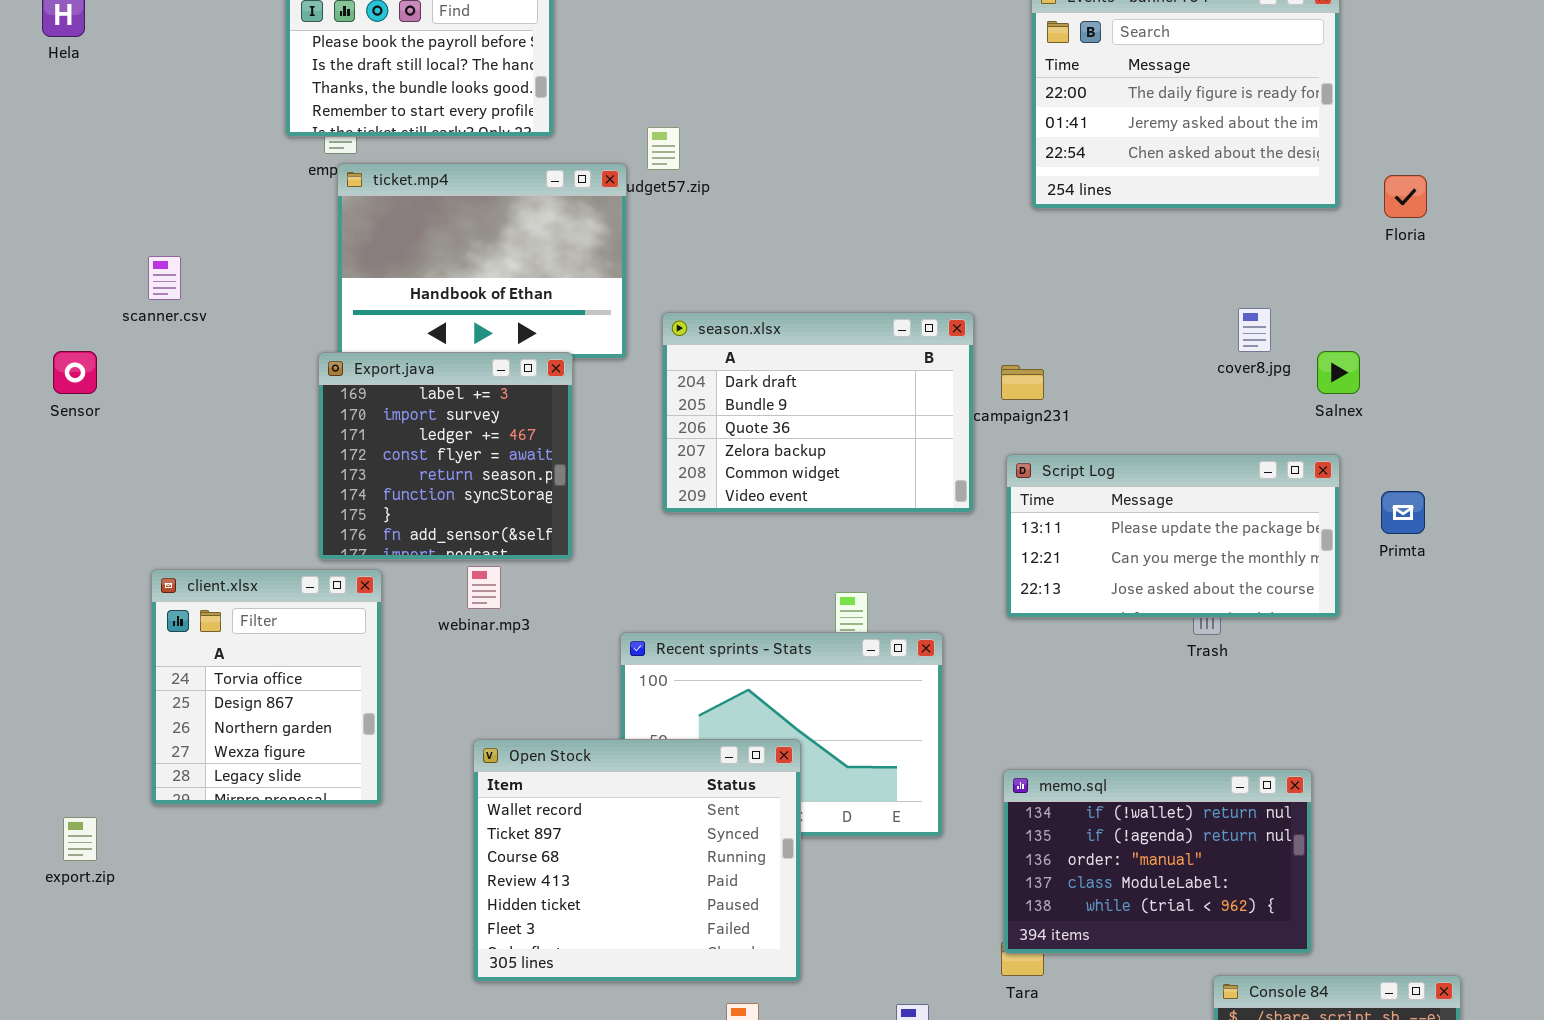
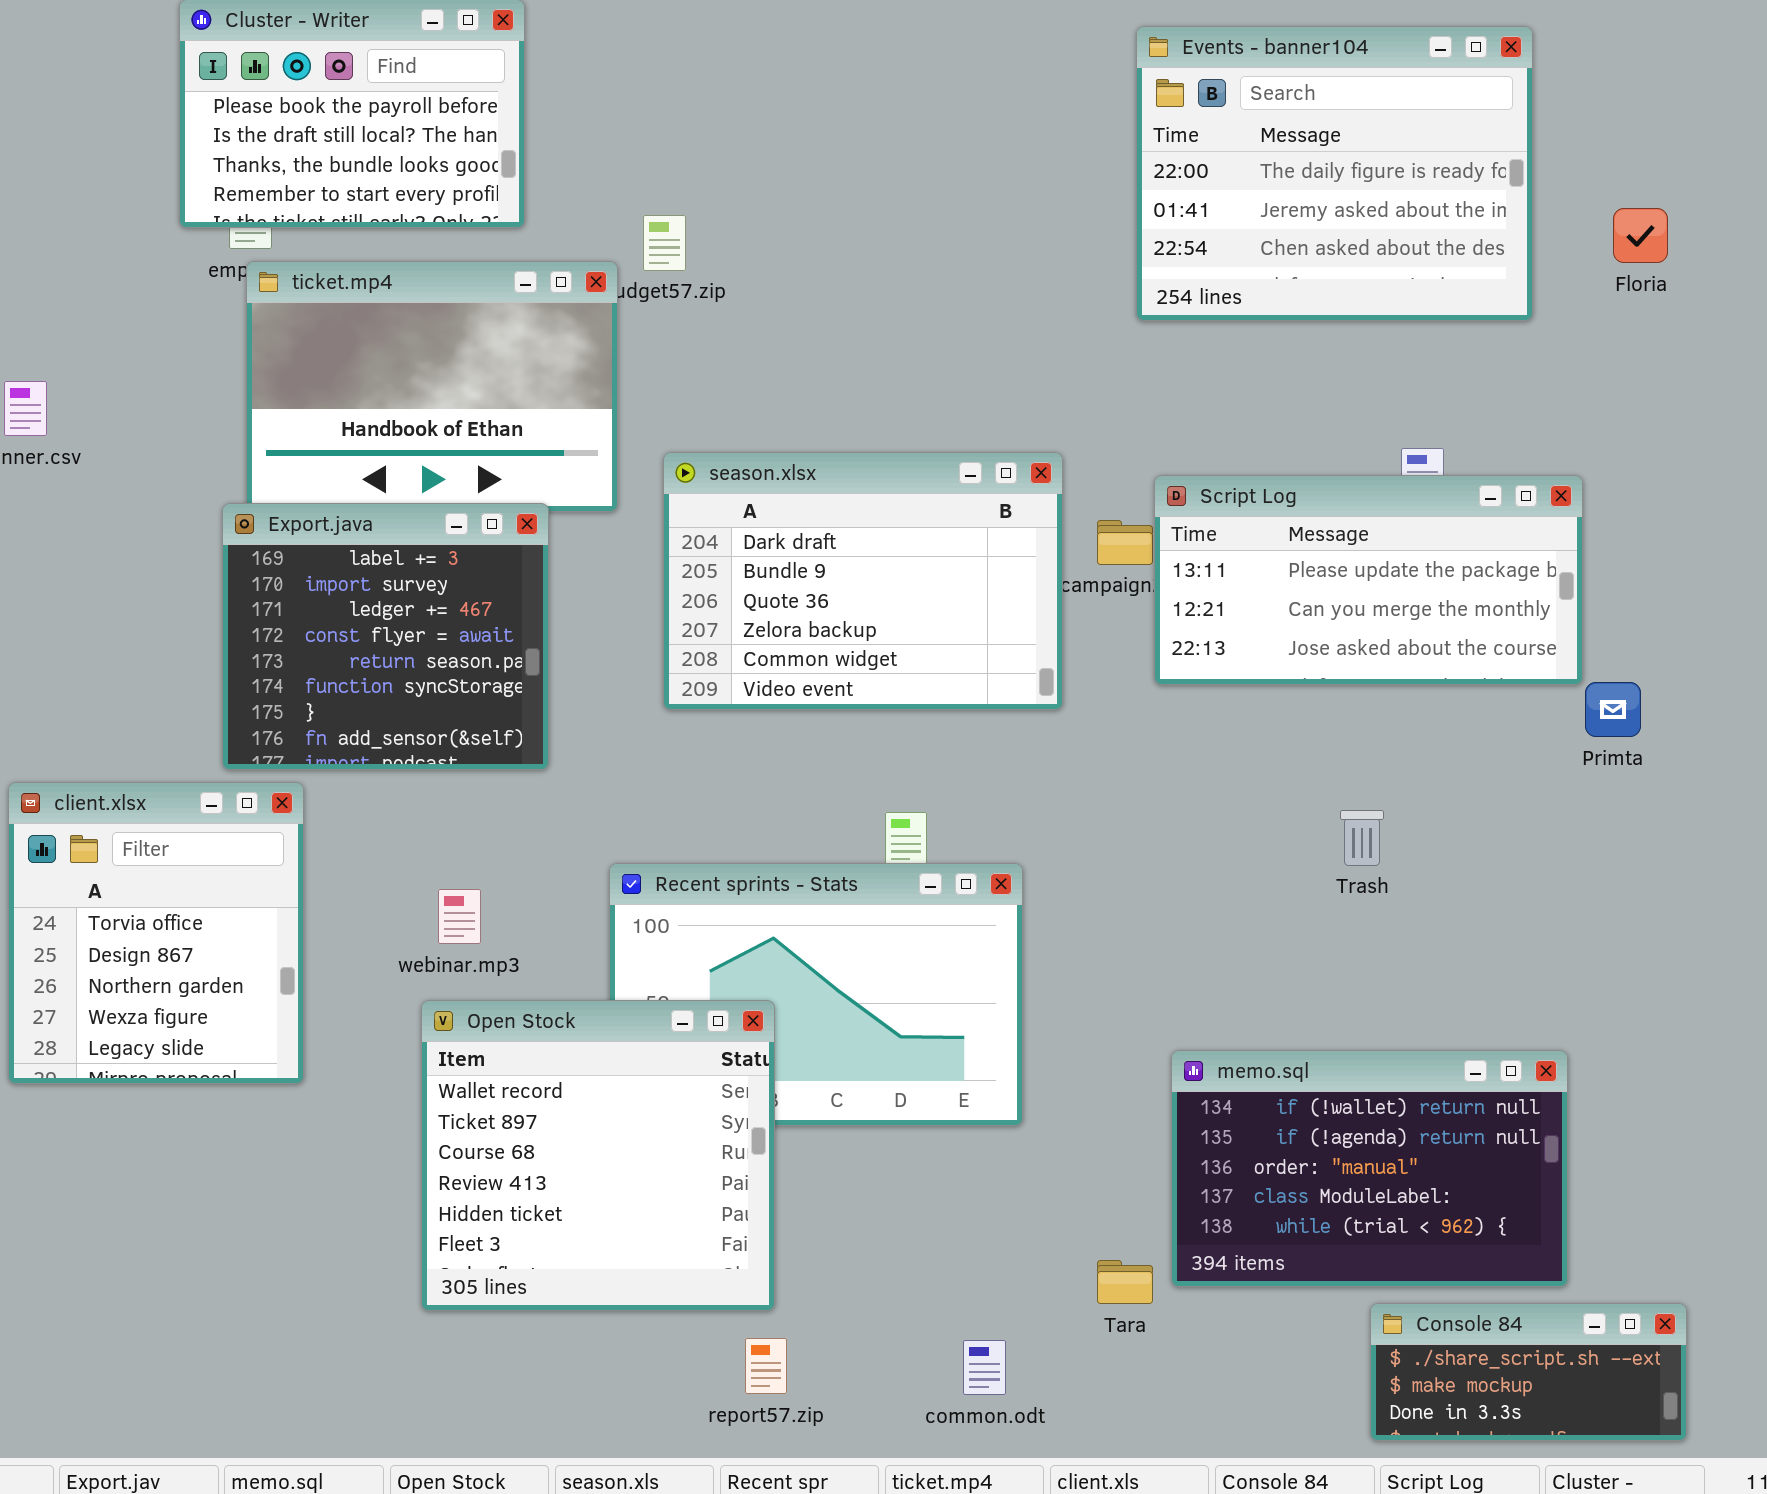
Floria: [1384,175,1427,218] -> [1613,208,1668,263], moved
Script Log: [1006,454,1340,618] -> [1154,475,1583,685], moved
webinar.mp3: [467,566,501,609] -> [438,889,481,944], moved
Open Stock: [473,739,801,982] -> [421,1000,775,1311], resized
memo.sql: [1003,769,1312,954] -> [1171,1050,1568,1287], moved

